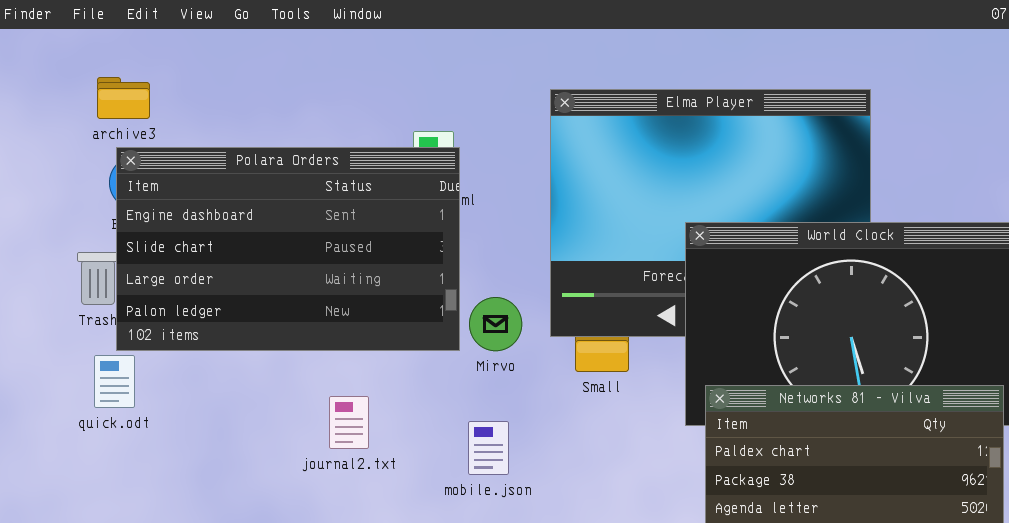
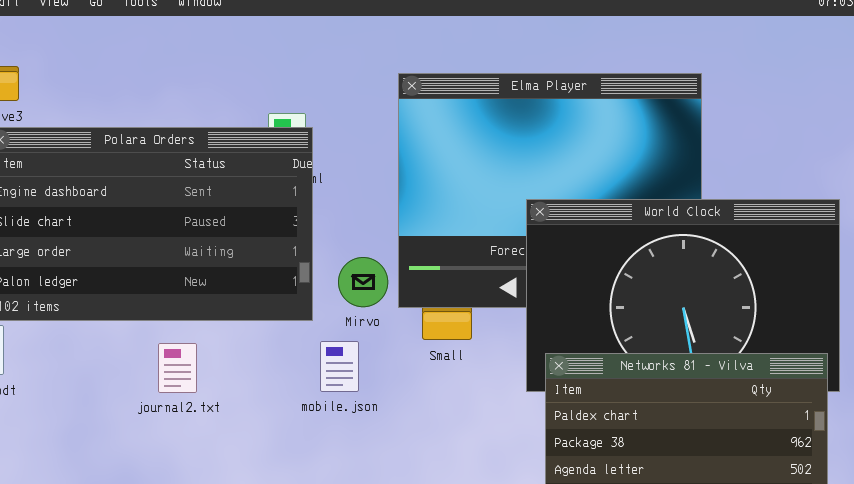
Mirvo: [469,297,522,351] -> [338,257,388,307], moved
journal2.txt: [329,396,369,449] -> [158,343,197,393], moved
mobile.json: [468,421,509,475] -> [320,341,359,392], moved

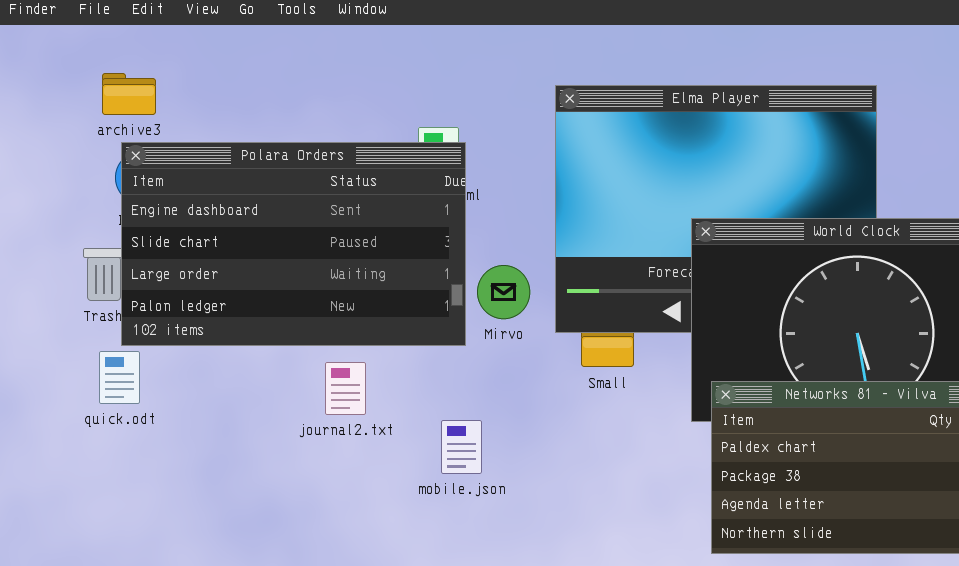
Mirvo: [338,257,388,307] -> [477,265,530,319], moved
mobile.json: [320,341,359,392] -> [441,420,482,474], moved
journal2.txt: [158,343,197,393] -> [325,362,366,415], moved

